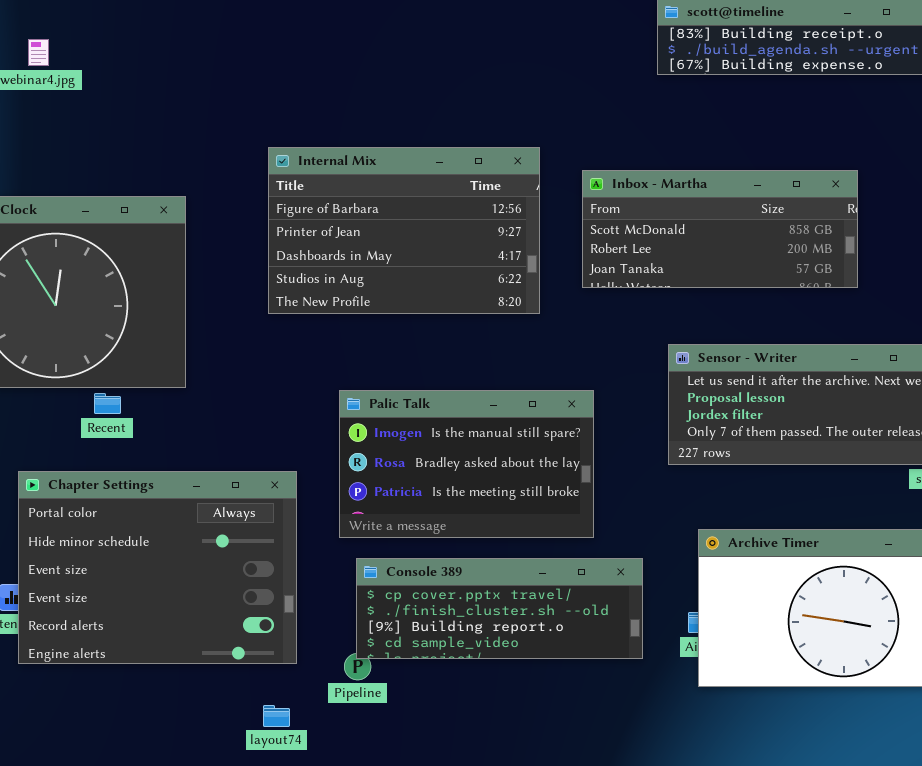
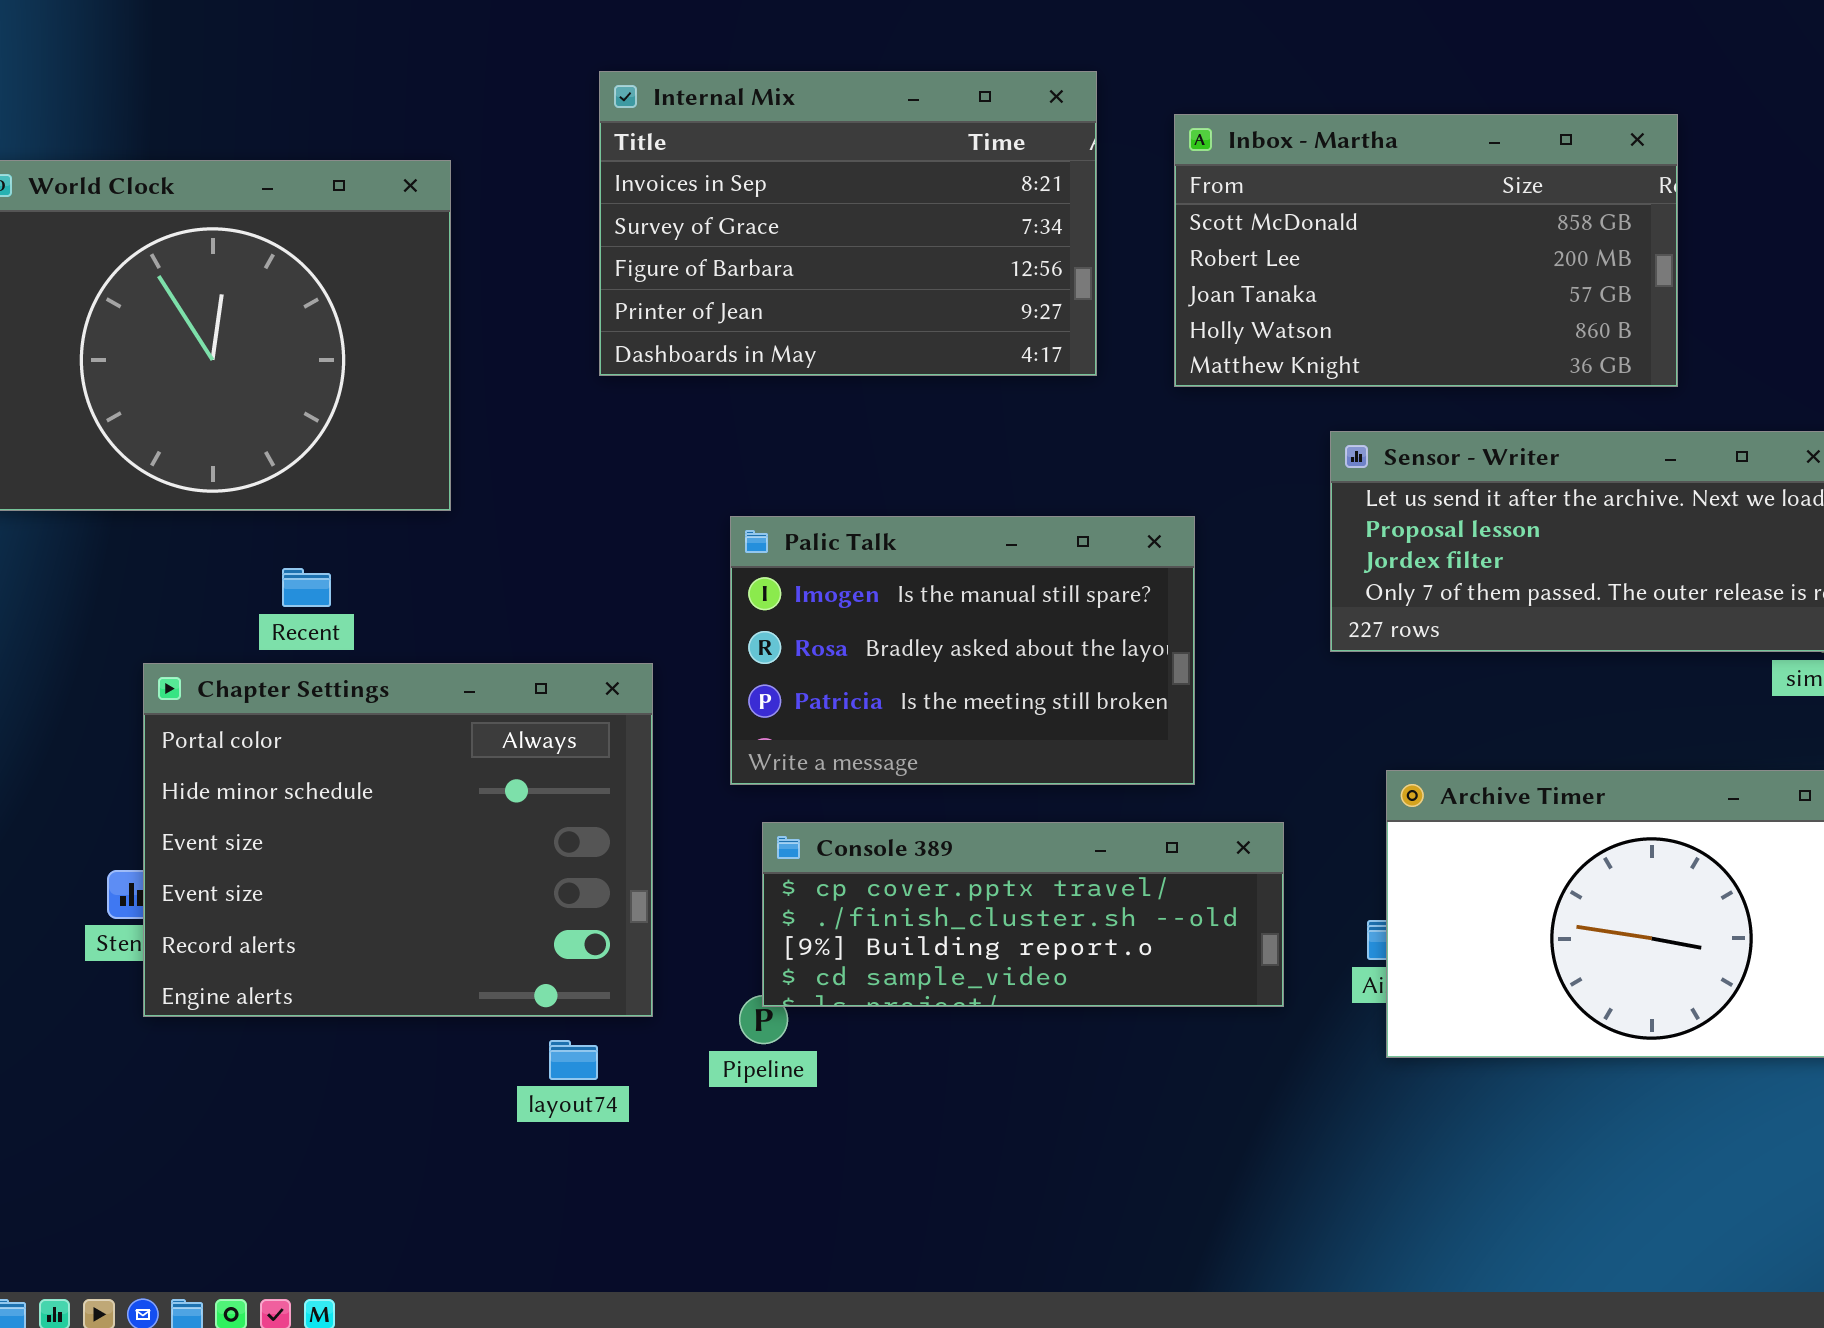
Internal Mix: [268,147,540,314] -> [599,71,1097,376], scrolled up 2 rows
Inbox - Martha: [582,170,858,288] -> [1174,114,1678,387], resized
Recent: [94,393,121,414] -> [282,568,331,607], moved
layout74: [263,705,290,727] -> [549,1040,598,1080], moved

